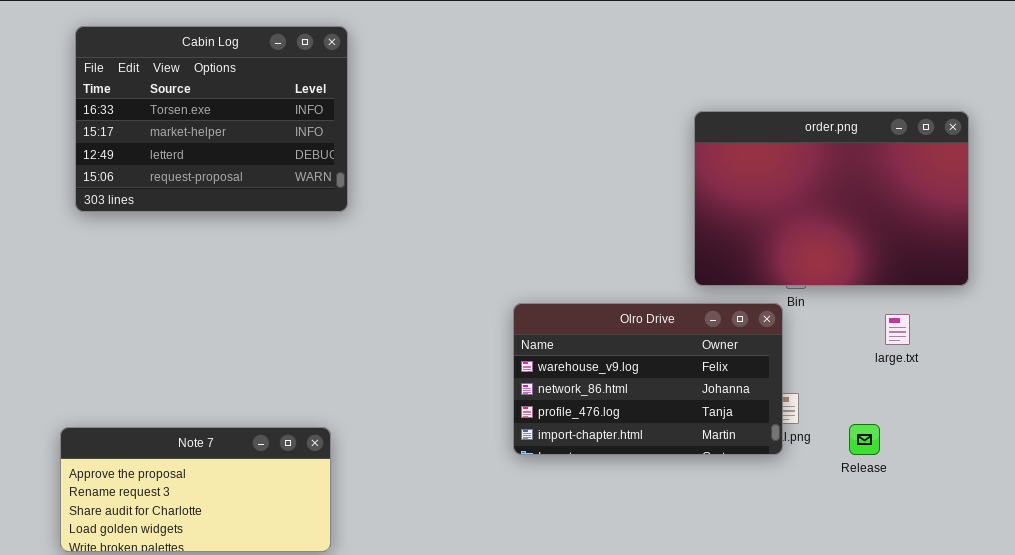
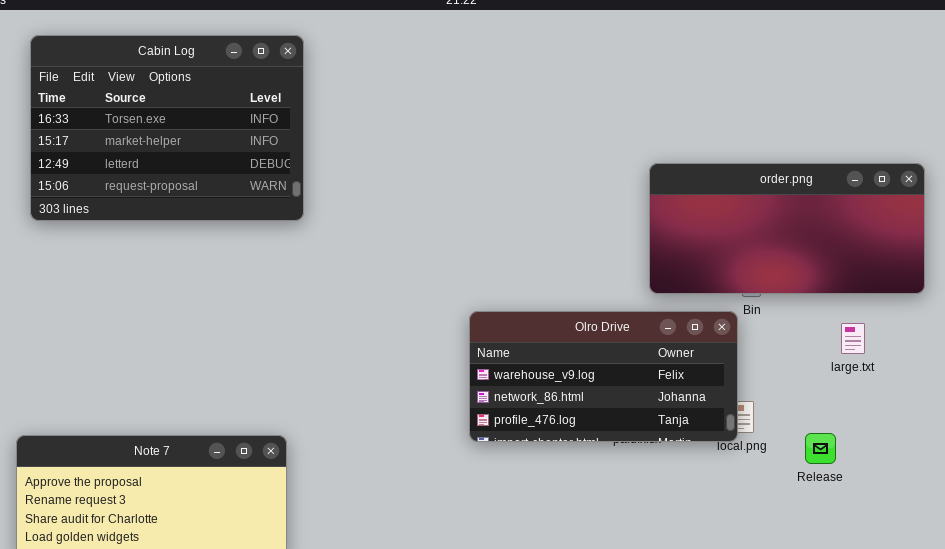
order.png: [694,111,969,286] -> [649,163,925,294], resized
Olro Drive: [513,303,783,455] -> [469,311,738,442], resized

